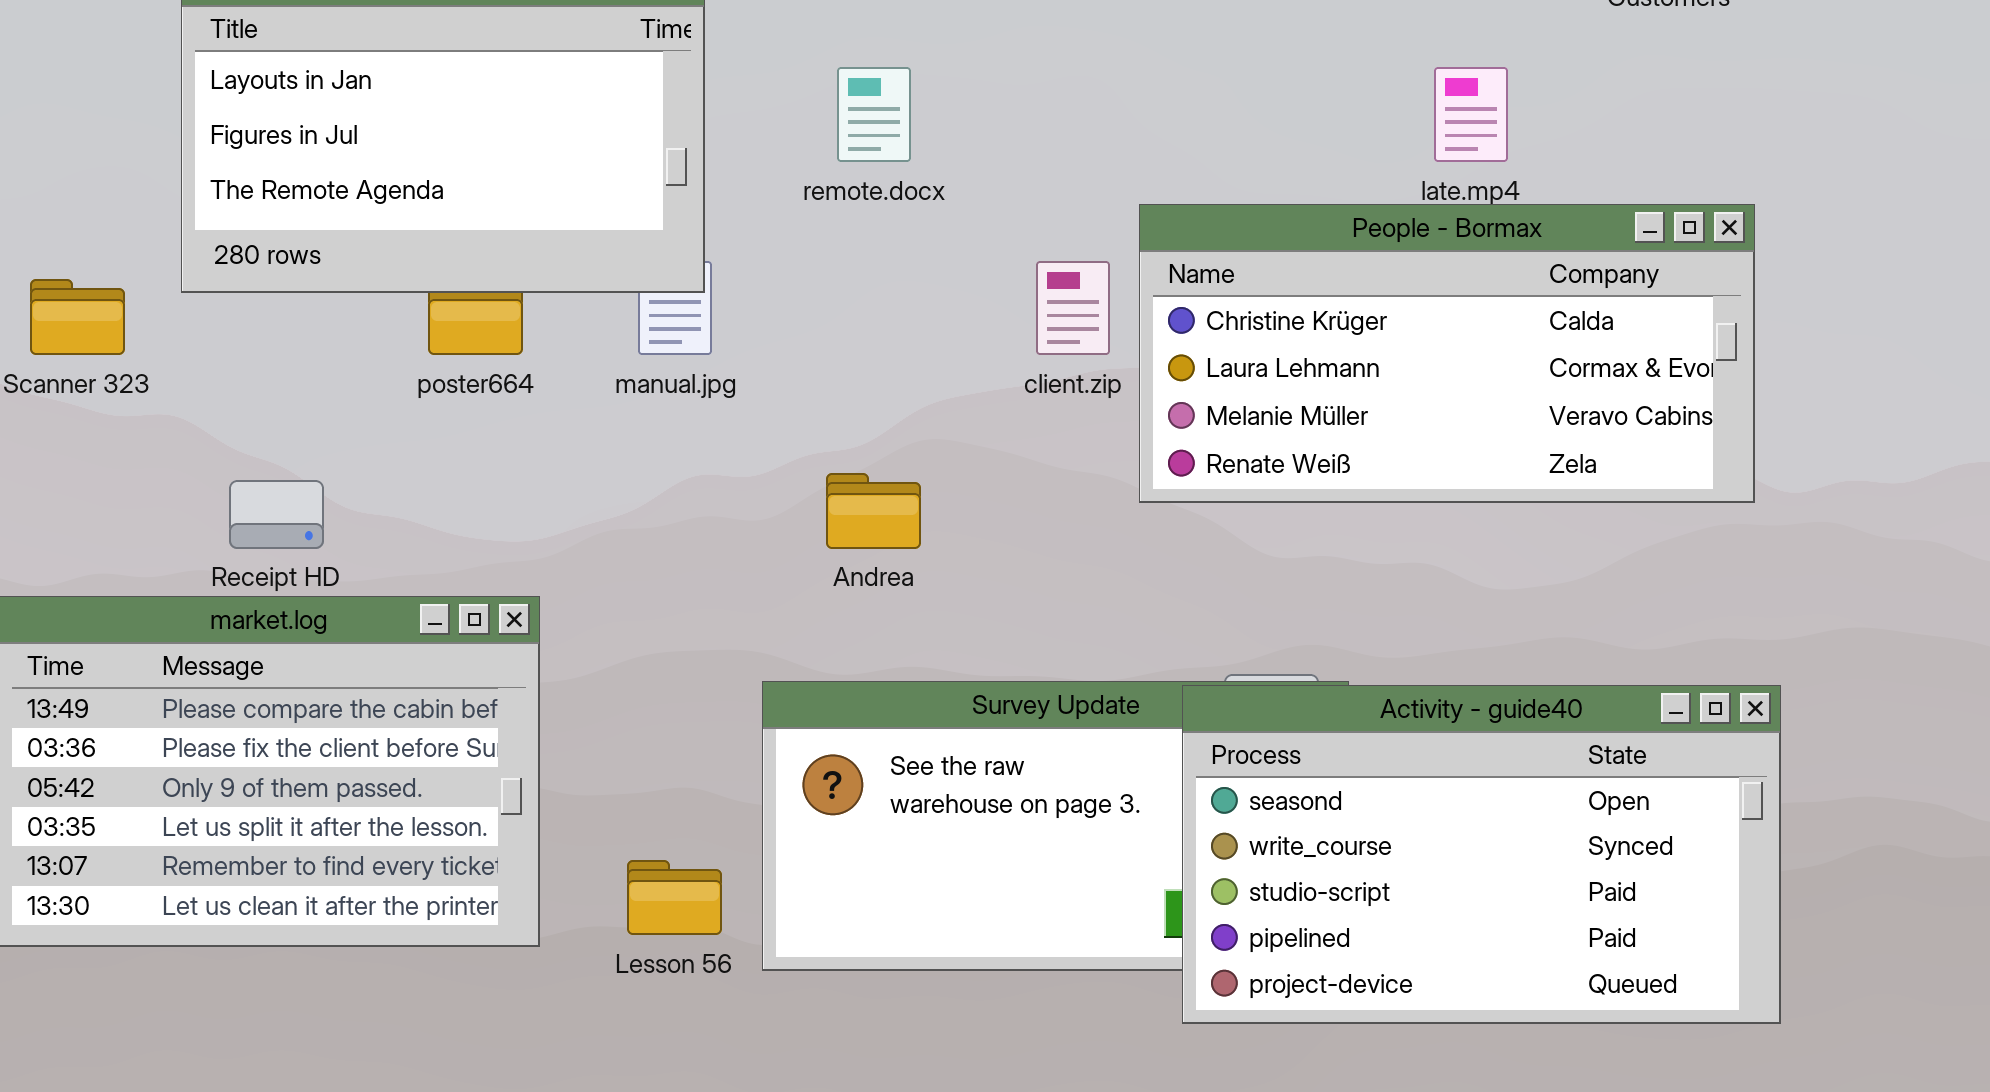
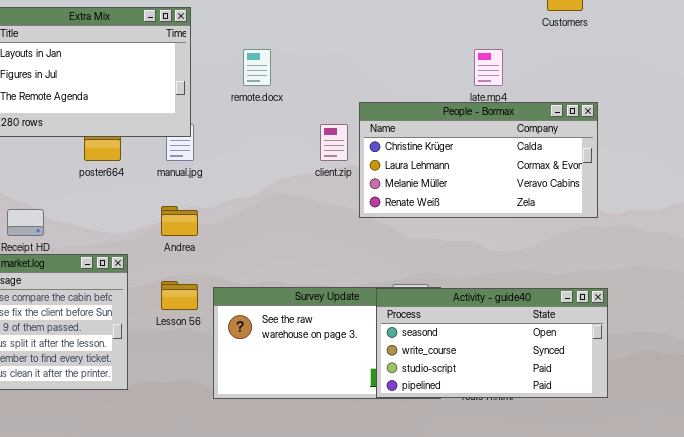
Andrea: [826,473,921,549] -> [161,206,198,236], moved
Activity - guide40: [1182,685,1781,1024] -> [376,288,608,398], resized
Lesson 56: [627,860,722,935] -> [161,281,198,310], moved

